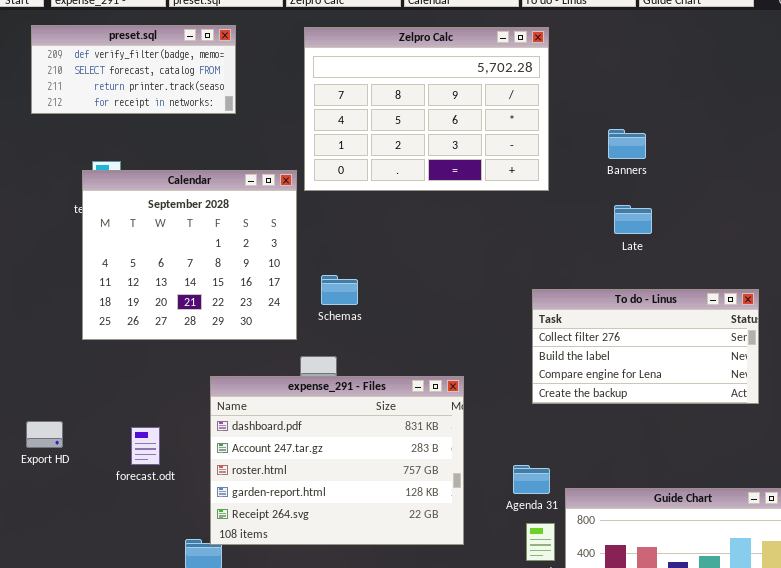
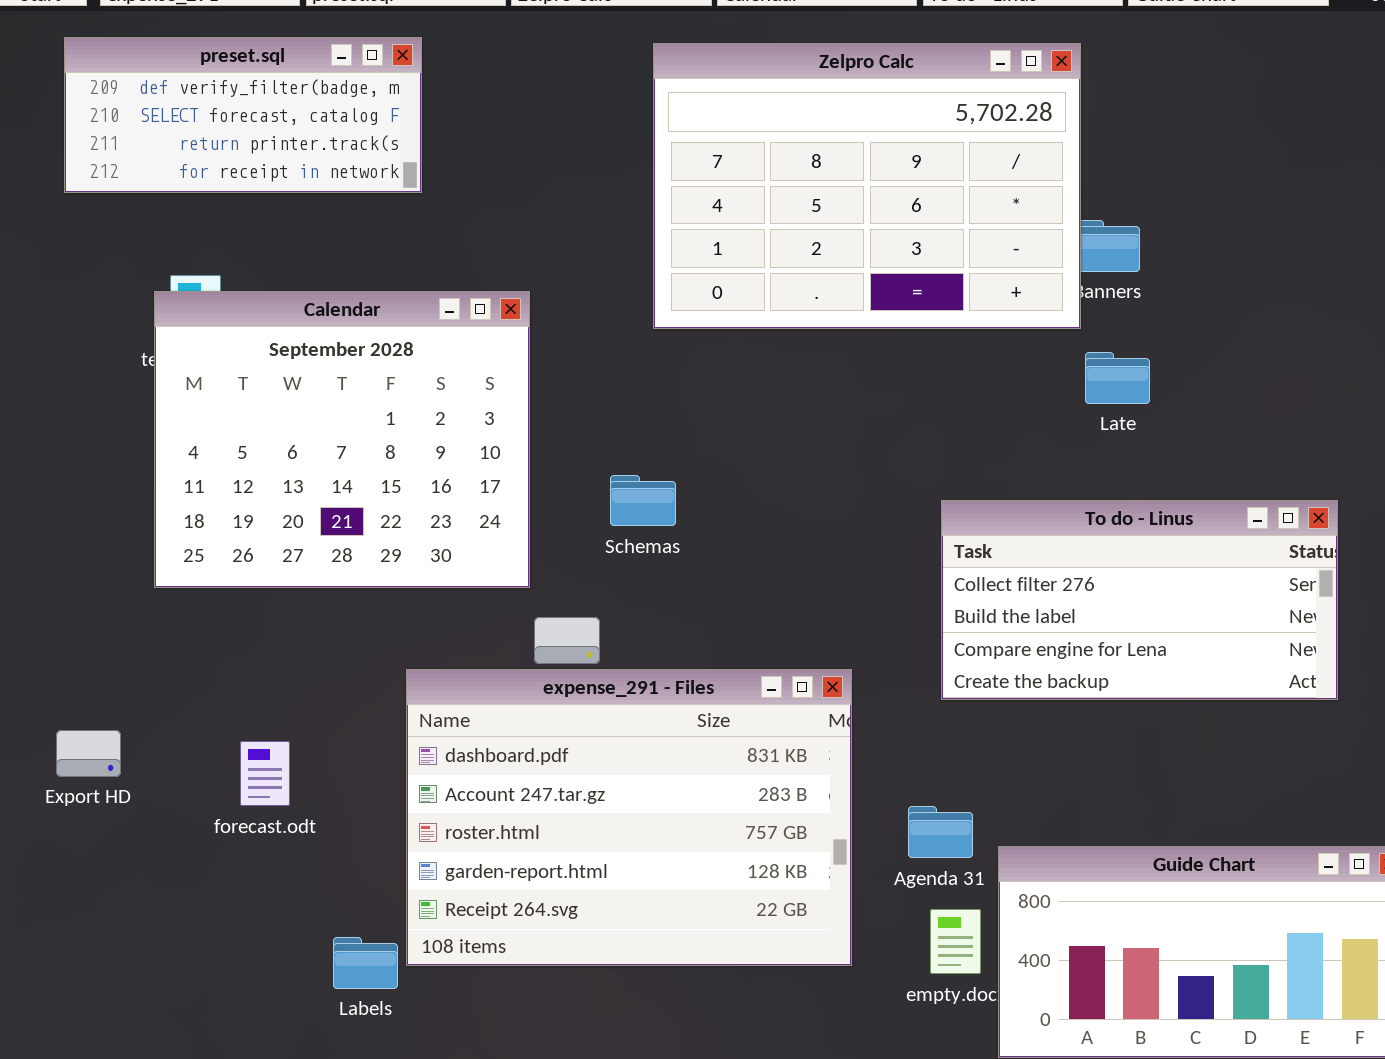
Zelpro Calc: [304,27,549,191] -> [653,43,1081,329], moved
Schemas: [321,275,358,305] -> [610,475,676,526], moved
expense_291 - Files: [210,376,464,545] -> [406,669,852,966], moved

